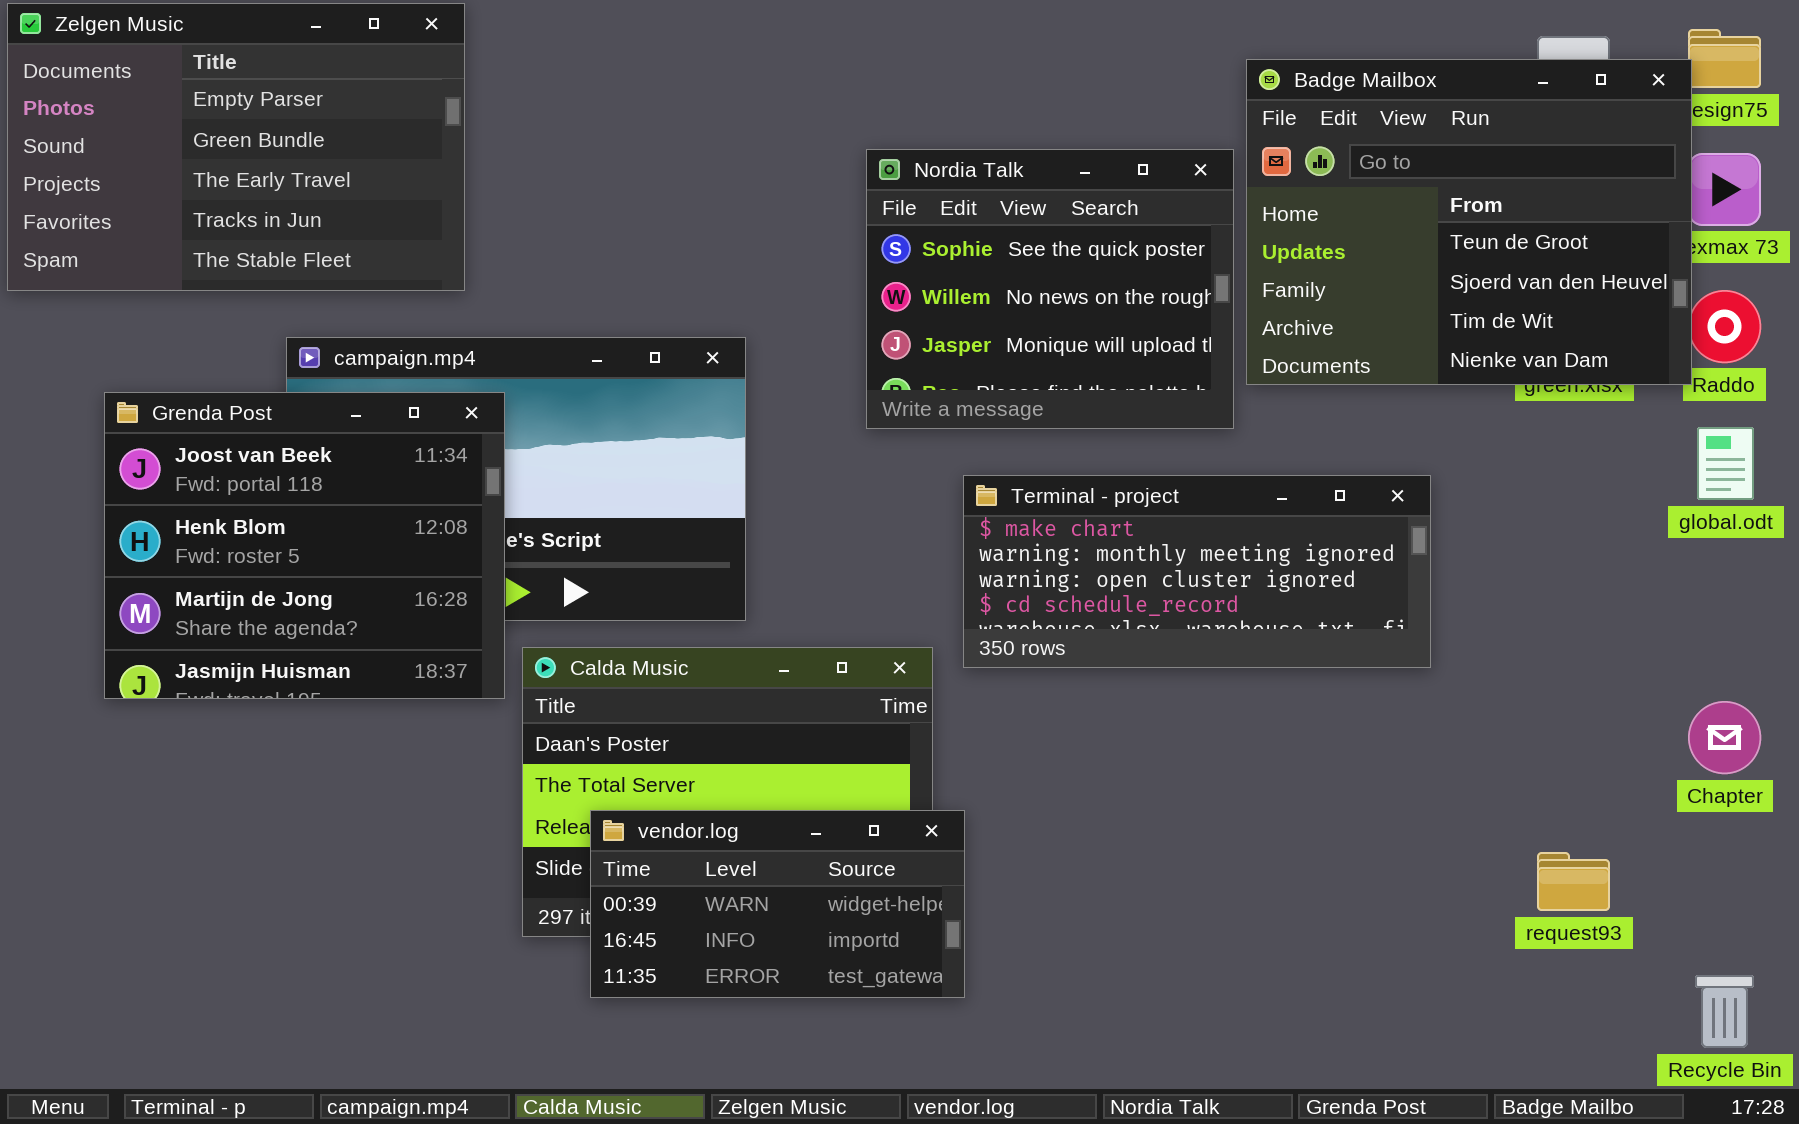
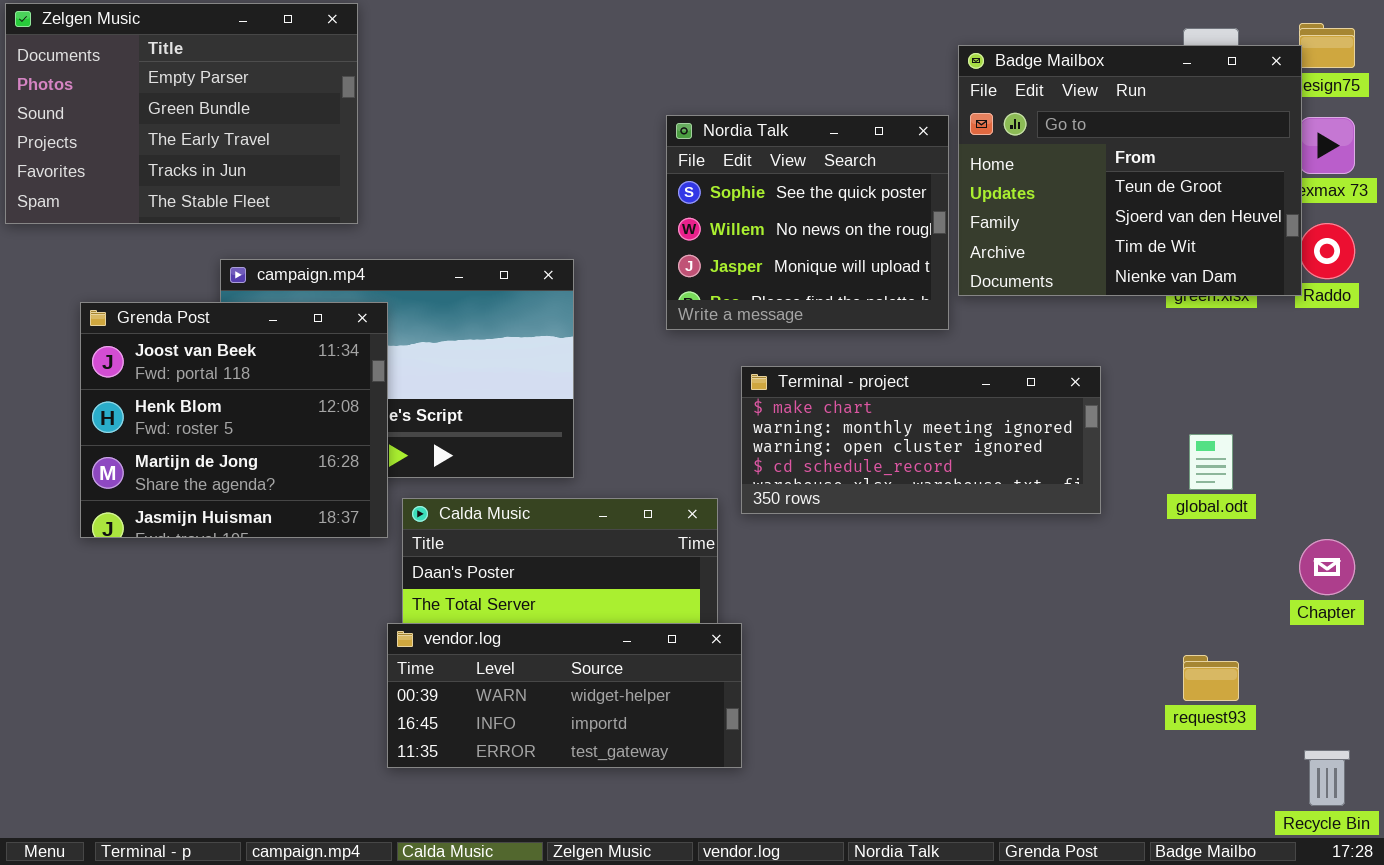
global.odt: [1697,427,1754,500] -> [1189,434,1233,490], moved
vendor.log: [590,810,965,998] -> [387,623,742,768], resized

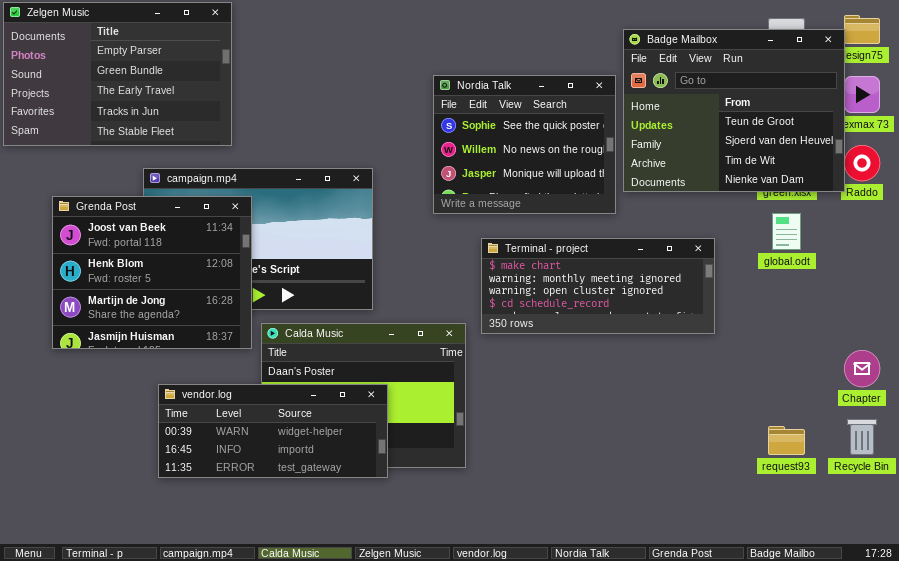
global.odt: [1189,434,1233,490] -> [772,213,801,250], moved
vendor.log: [387,623,742,768] -> [158,384,388,478], moved
Recycle Bin: [1304,750,1350,806] -> [847,419,877,455], moved

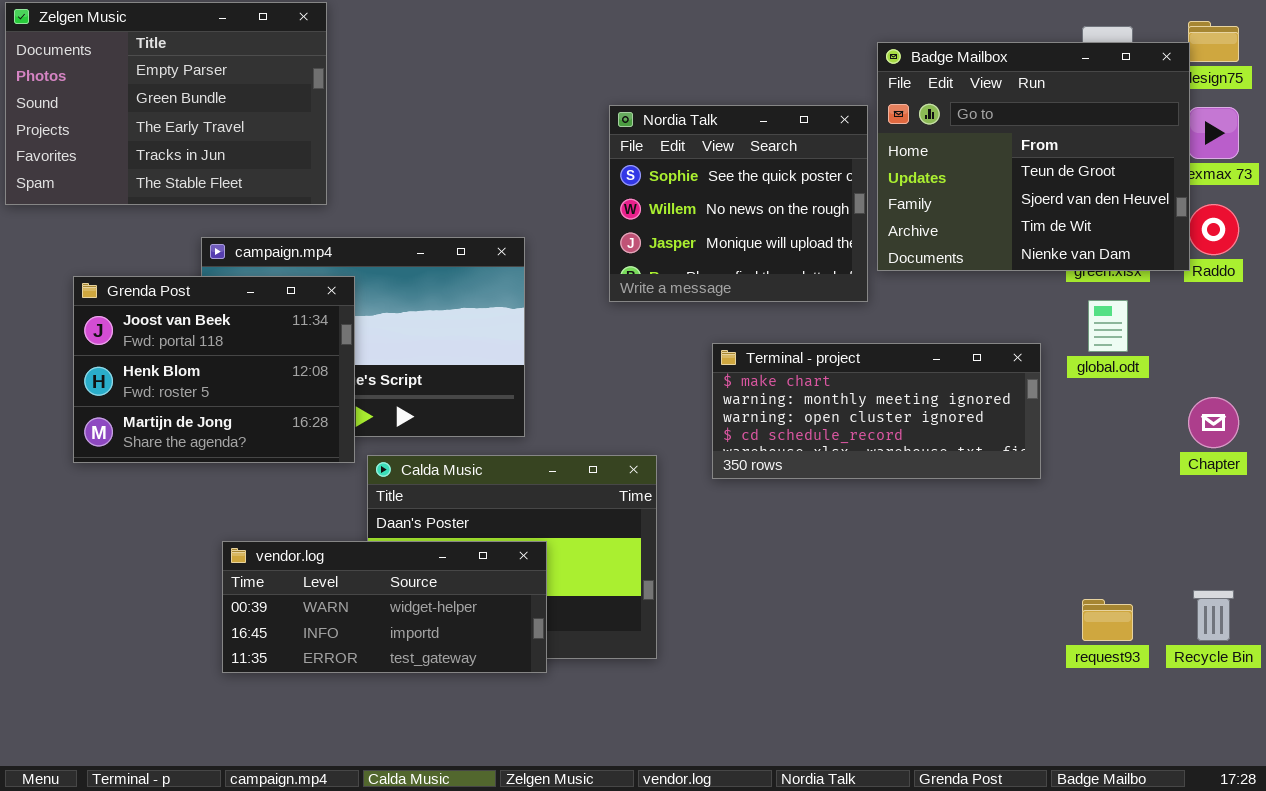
Grenda Post: [52,196,252,349] -> [73,276,355,463], resized
Terminal - project: [481,238,715,334] -> [712,343,1041,479], moved
Chapter: [844,350,880,387] -> [1188,397,1239,448], moved

